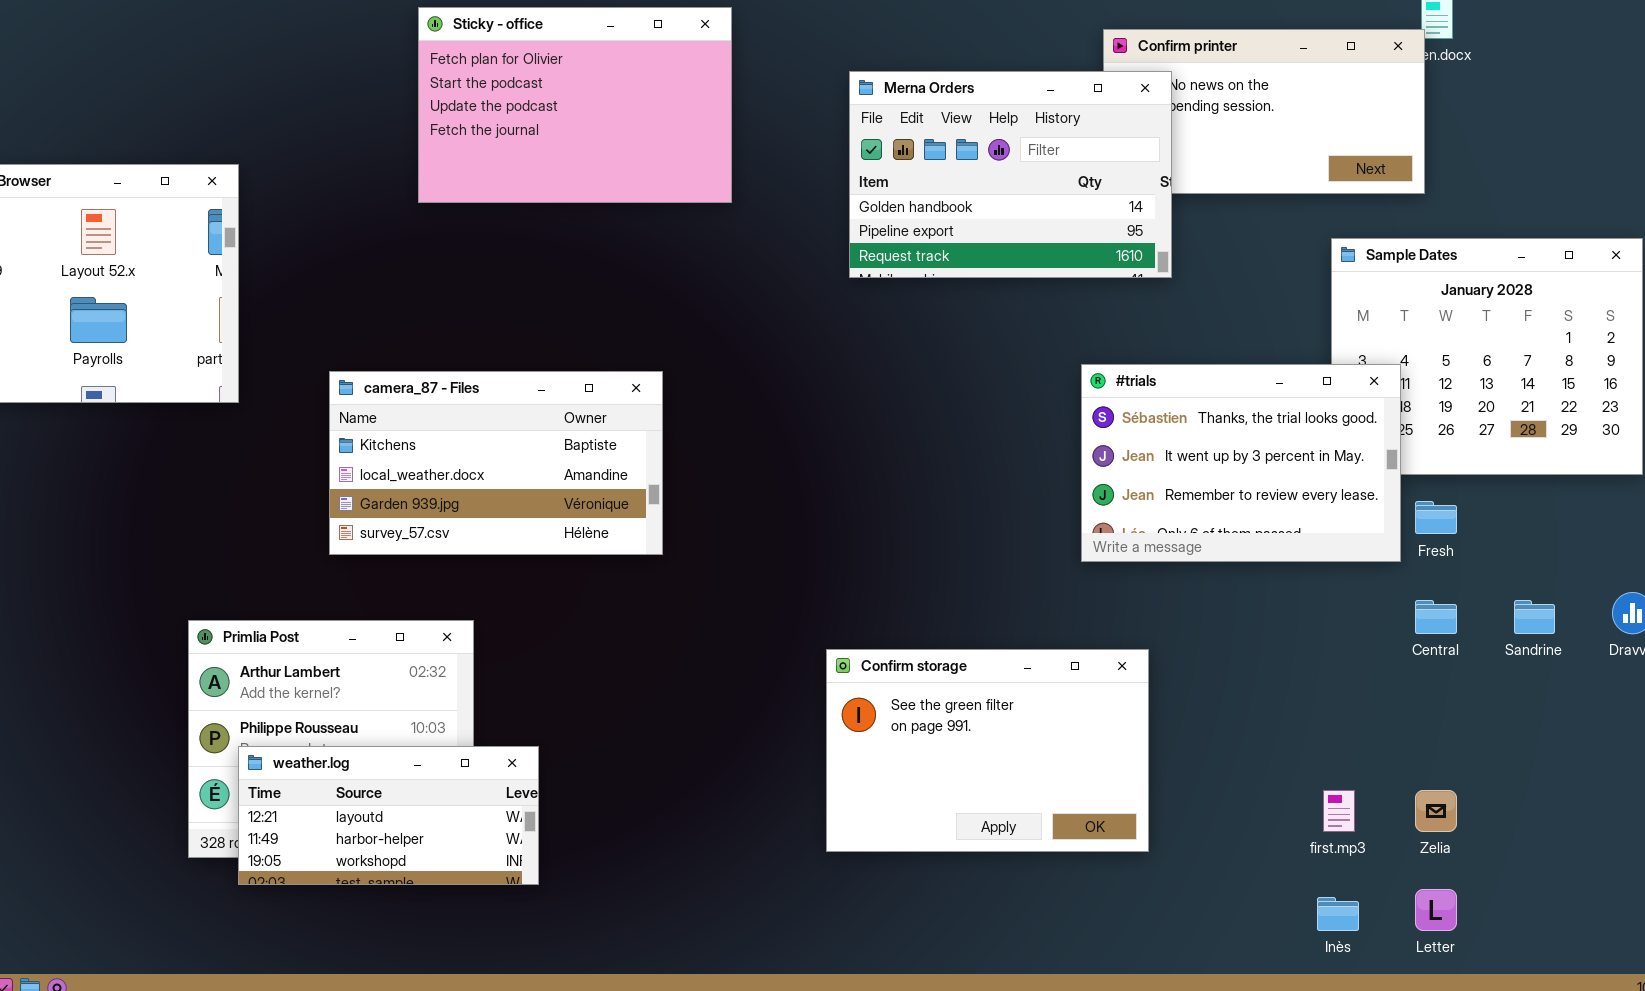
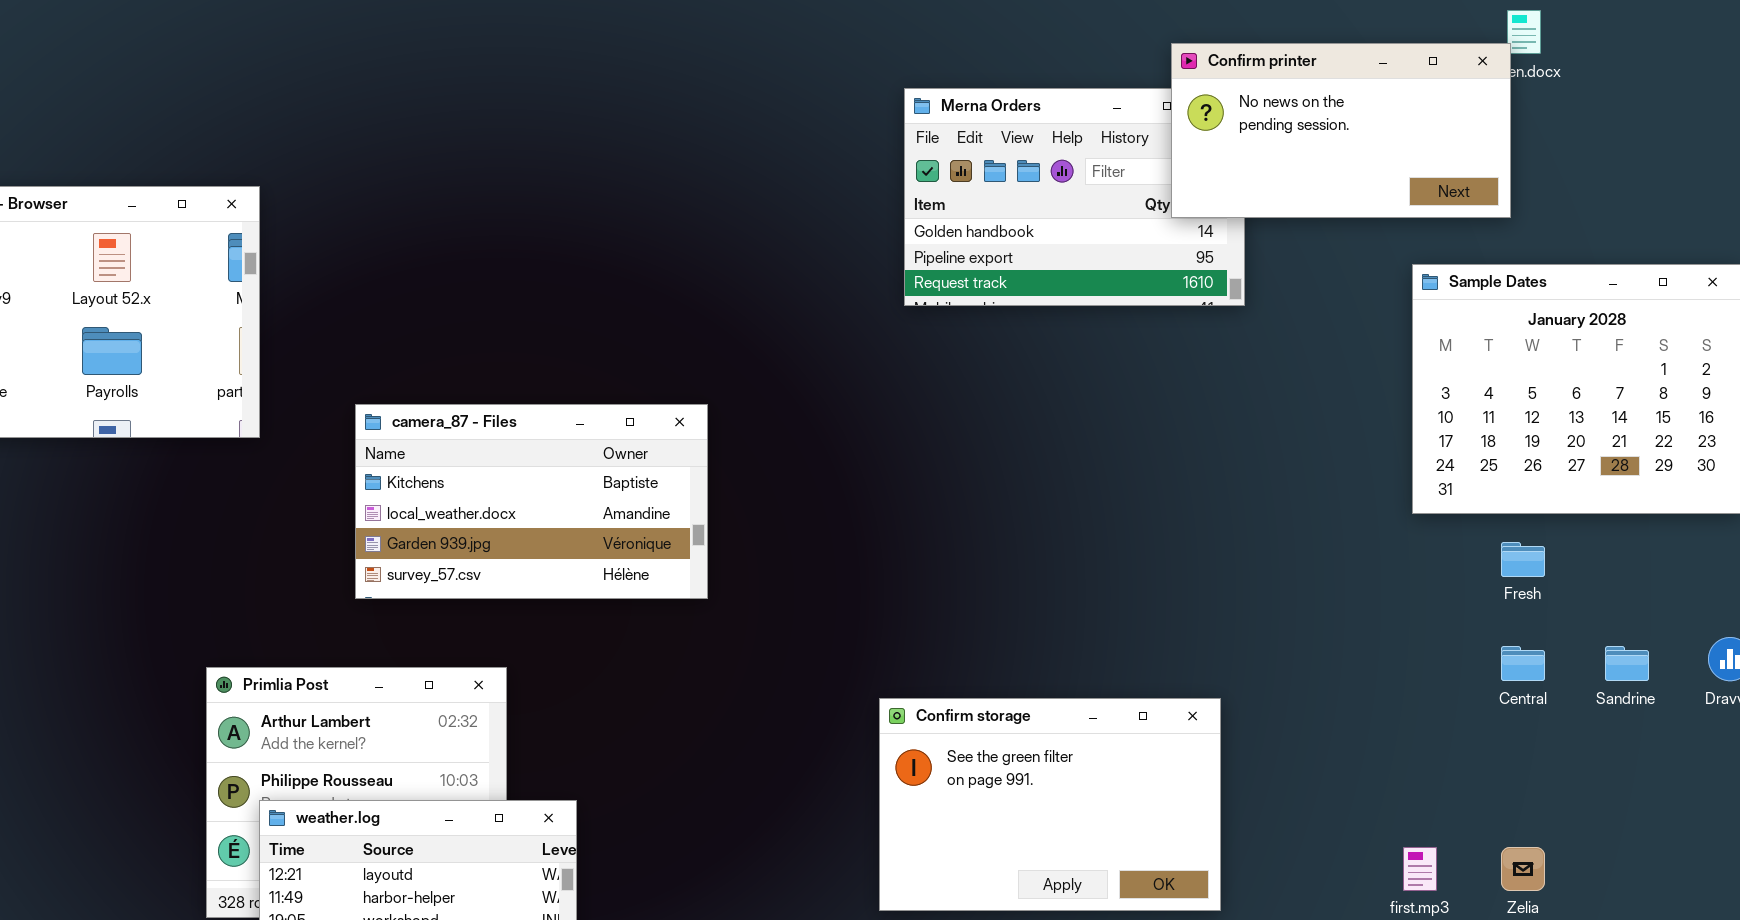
Sticky - office: [418,7,732,203] -> none, closed
Confirm printer: [1103,29,1425,194] -> [1171,43,1511,218], raised
#trials: [1081,364,1401,562] -> none, closed

